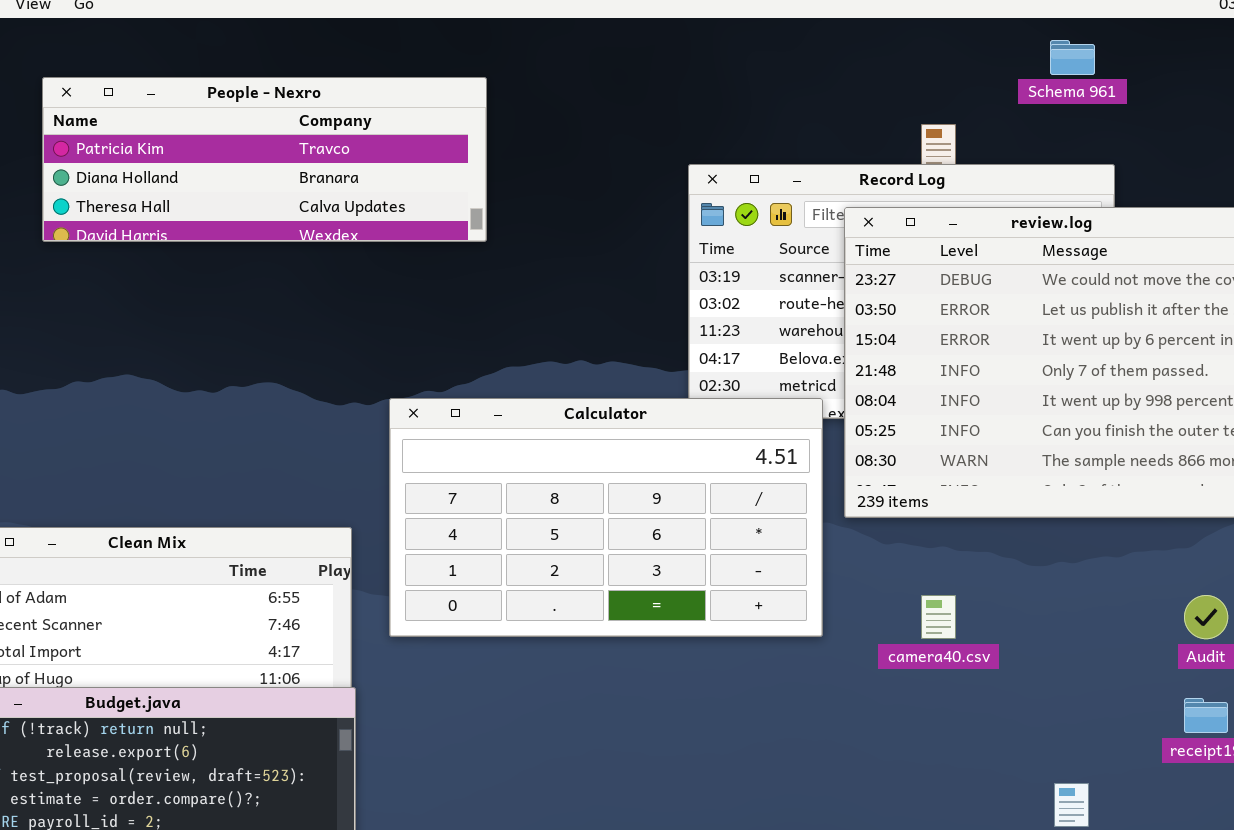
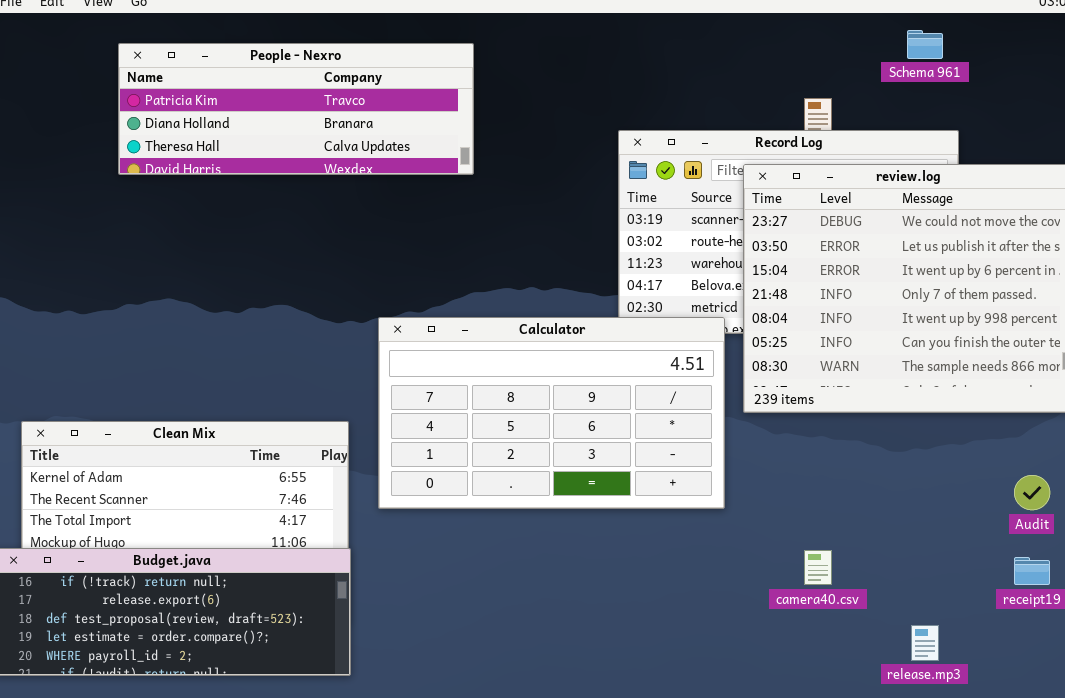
People - Nexro: [42,77,487,242] -> [118,43,474,175], moved
camera40.csv: [921,595,956,639] -> [804,550,832,585], moved

